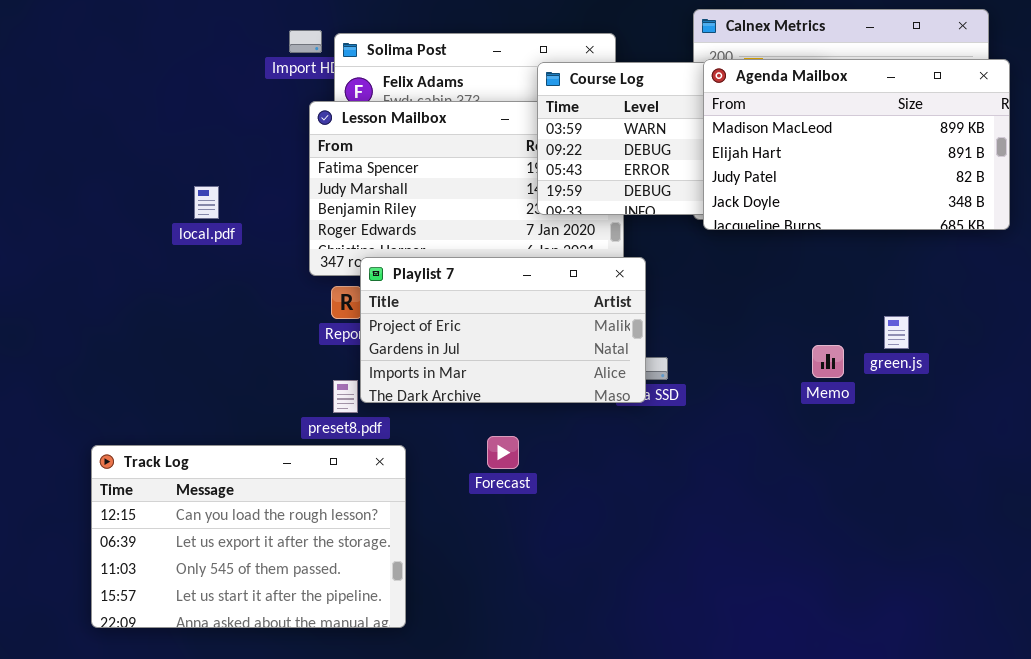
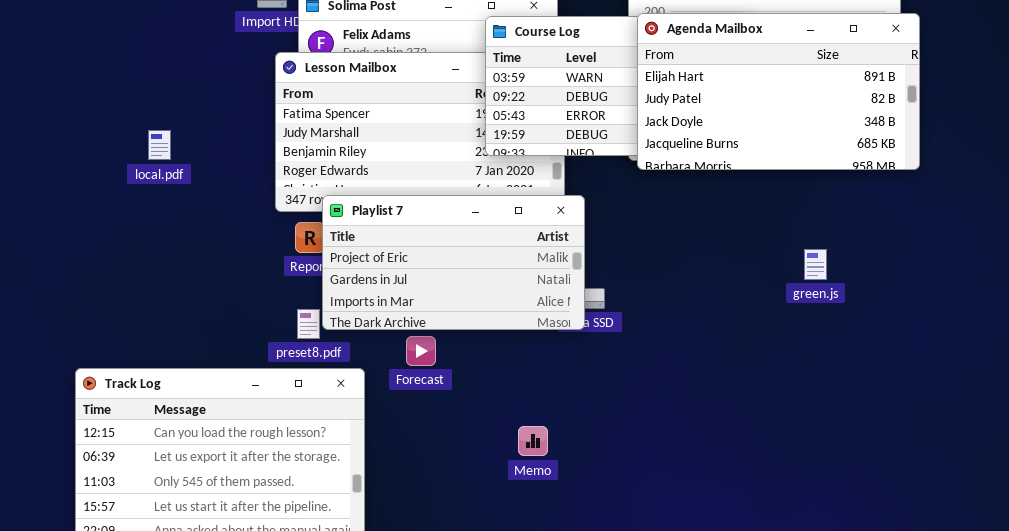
Agenda Mailbox: [703,59,1010,230] -> [637,13,920,170], scrolled down 1 row
local.pdf: [194,186,219,219] -> [148,130,171,160], moved
Memo: [812,345,844,378] -> [518,426,548,456], moved
Forecast: [487,436,519,469] -> [406,336,436,366], moved

